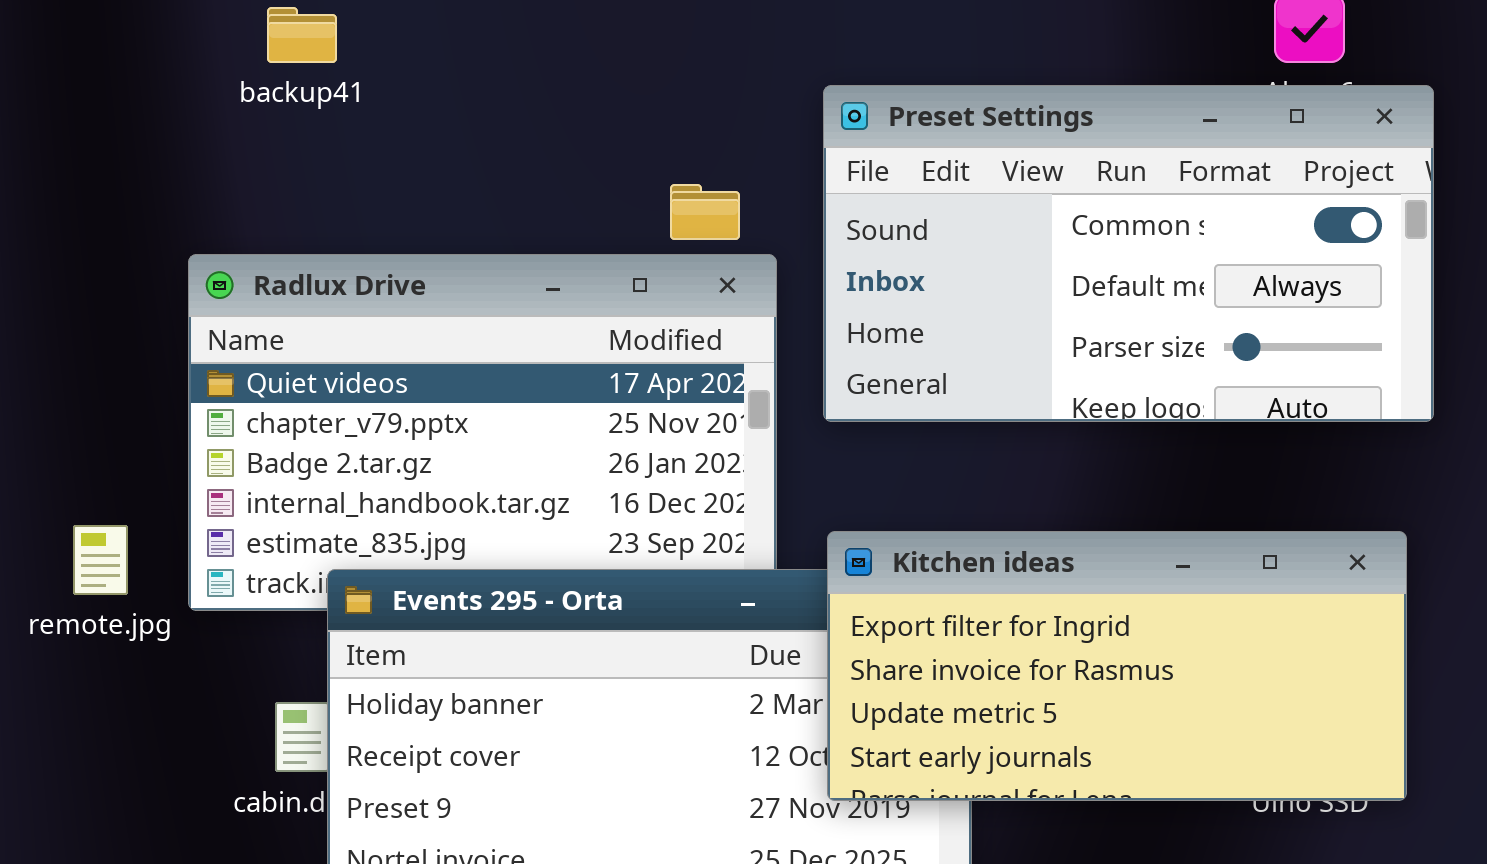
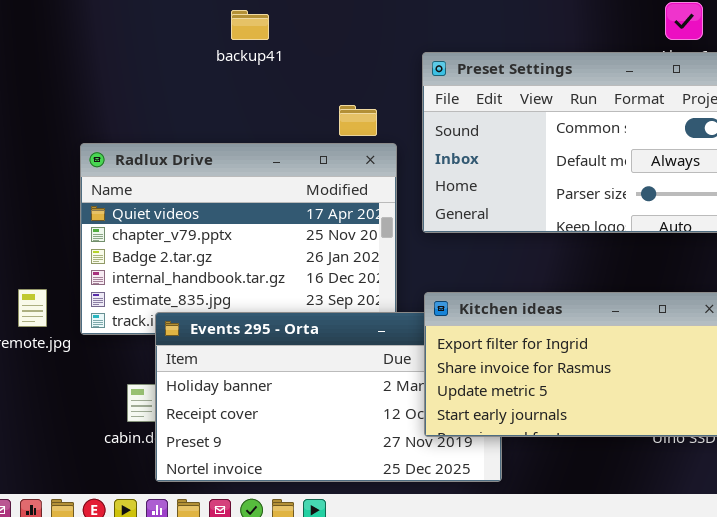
backup41: [267,7,337,63] -> [231,10,269,40], moved

